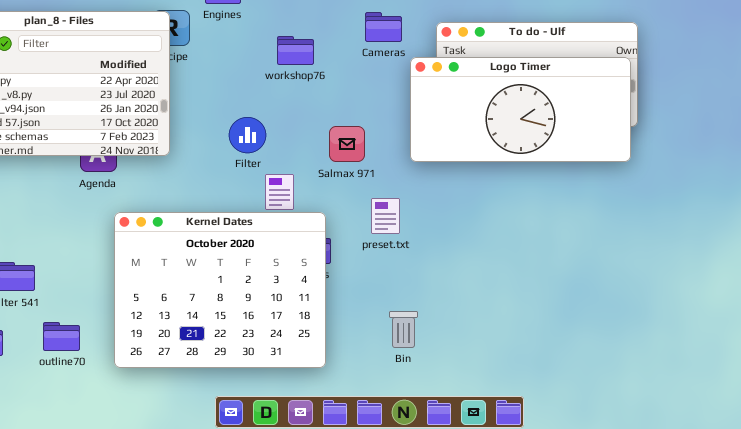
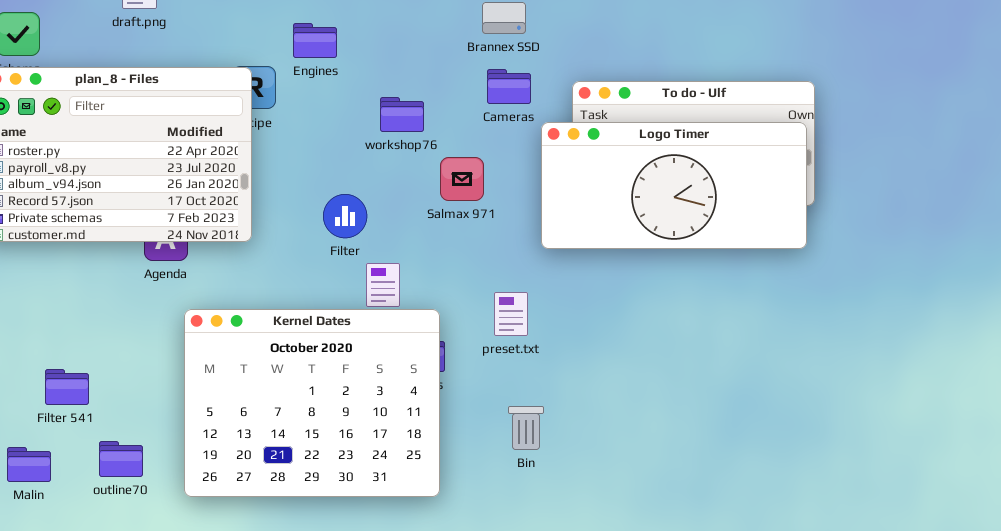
Salmax 971: [329,126,365,162] -> [440,157,484,201], moved
Bin: [389,311,418,348] -> [508,406,544,450], moved

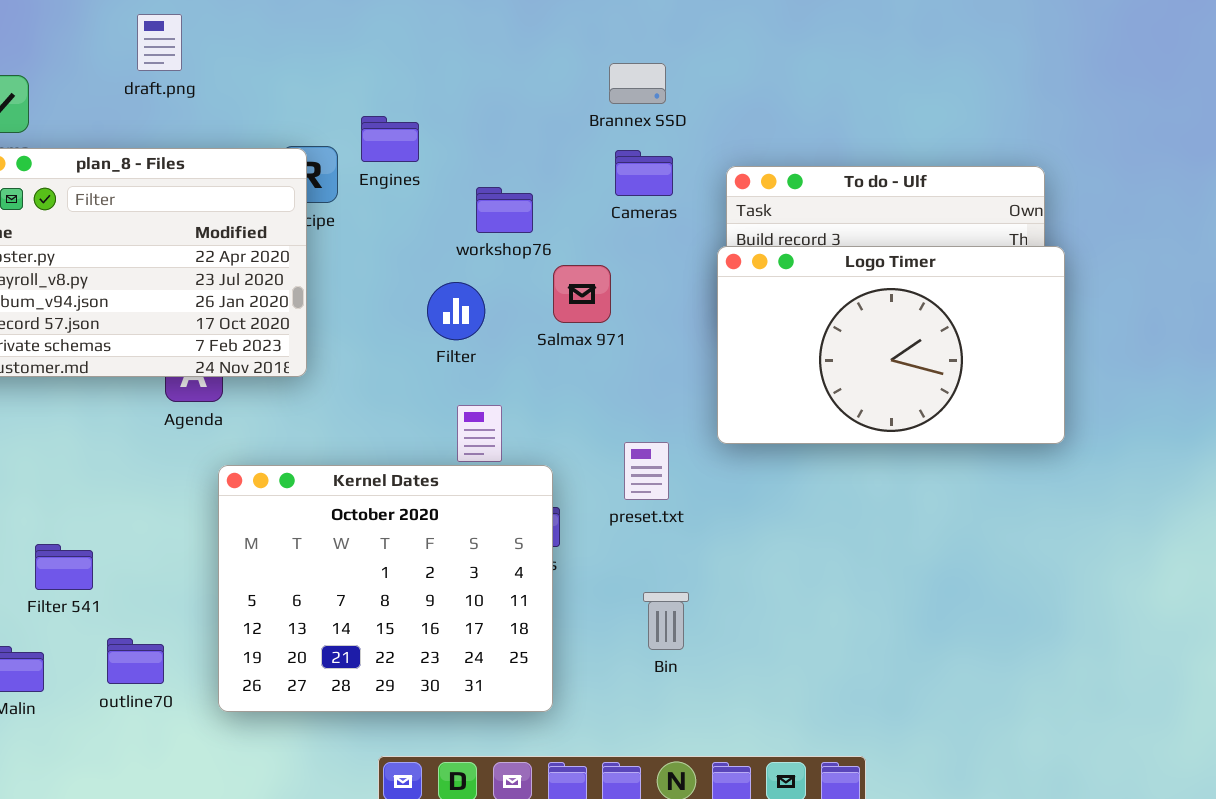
Engines: [293,23,337,58] -> [361,116,419,162], moved
Logo Timer: [541,122,807,249] -> [717,246,1065,444], moved, resized
Filter: [323,194,367,238] -> [427,282,485,340], moved

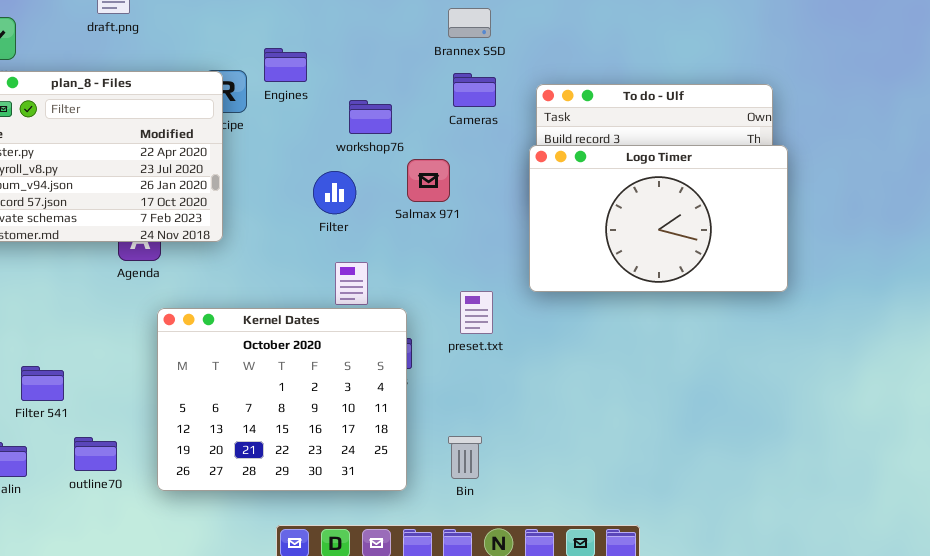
Bin: [643,592,689,650] -> [448,436,482,479], moved

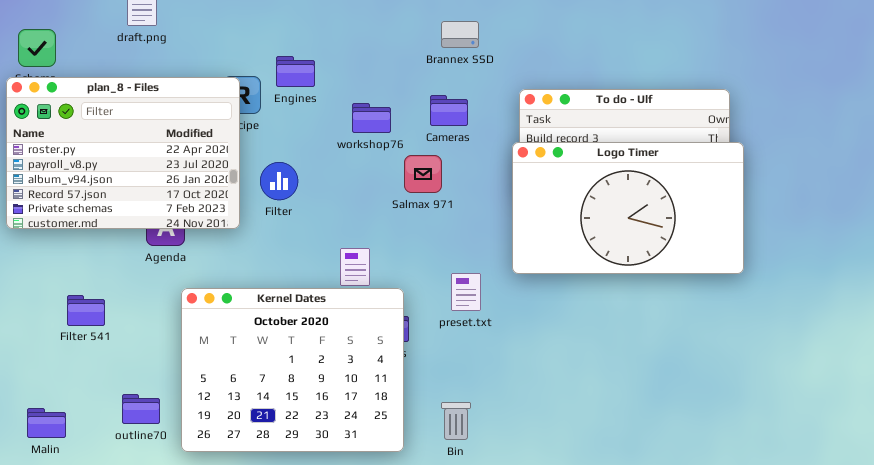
Cameras: [453,73,496,107] -> [430,95,468,126], moved
Filter: [313,171,356,214] -> [260,162,298,200], moved
Filter 541: [21,366,64,401] -> [67,295,105,326], moved
outline70: [74,437,117,471] -> [122,394,160,424], moved

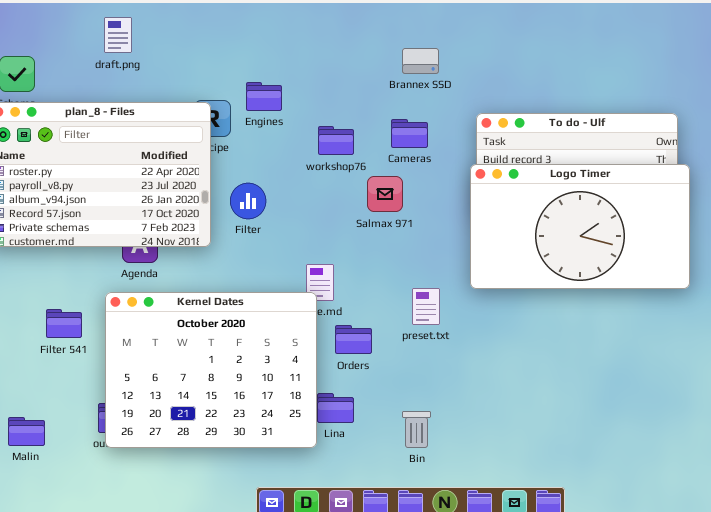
Kernel Dates: [181,288,404,452] -> [105,292,317,448], moved

